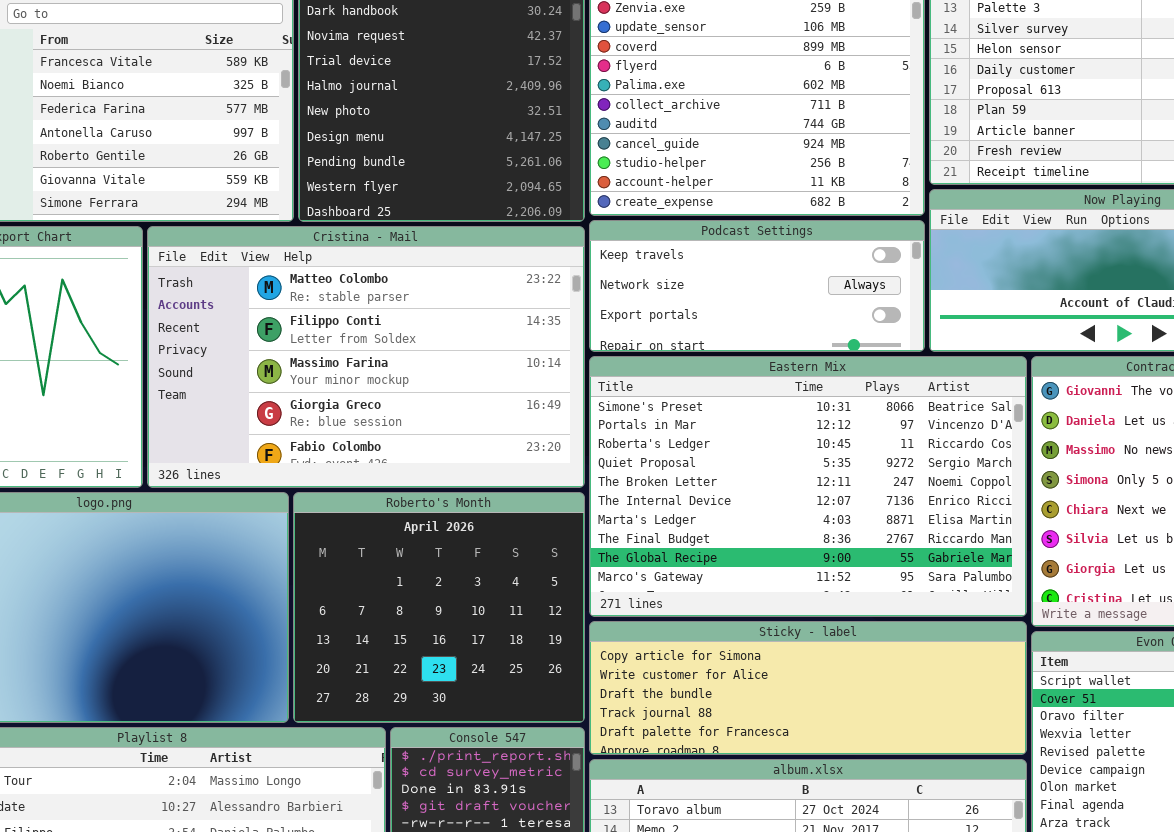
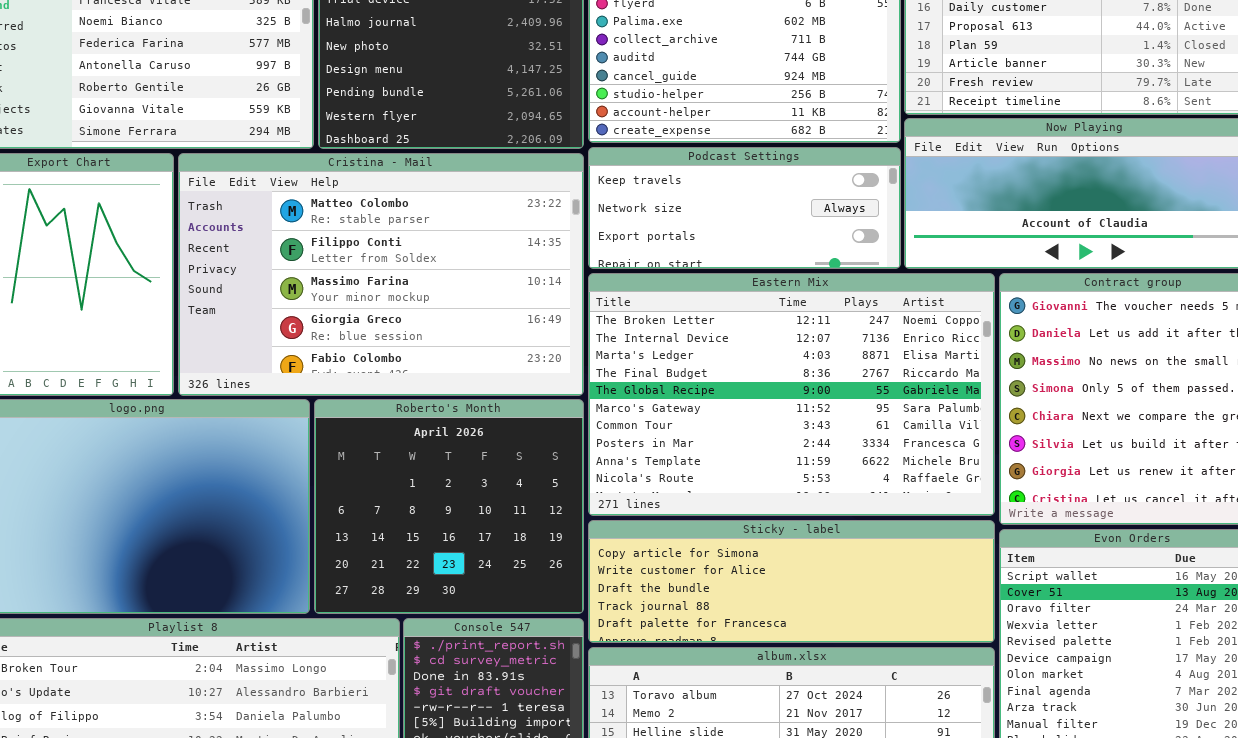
Eastern Mix: [589,356,1027,617] -> [588,273,995,516], scrolled down 4 rows

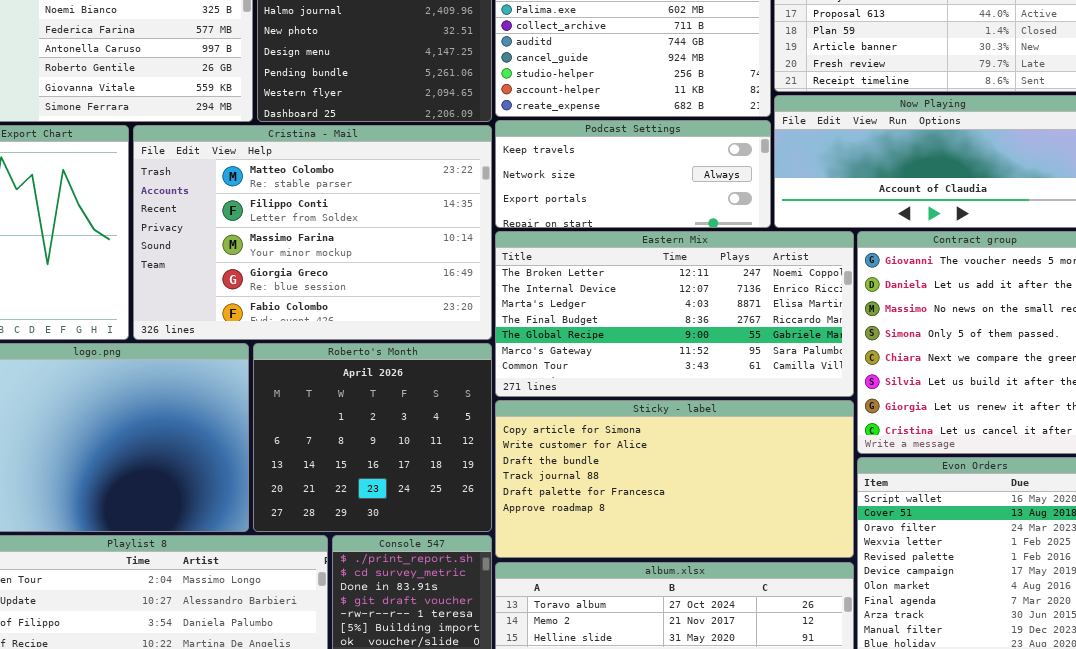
Eastern Mix: [588,273,995,516] -> [495,231,854,397], resized
Sticky - label: [588,520,995,643] -> [495,400,854,558], resized

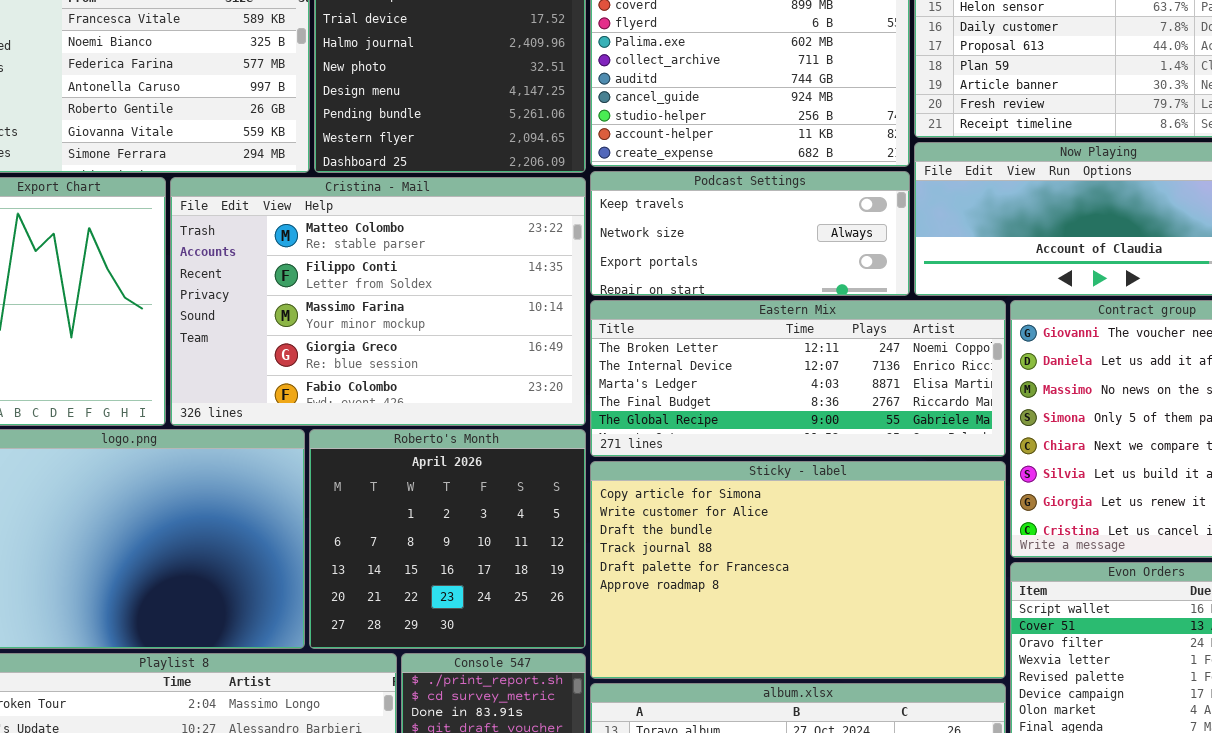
Eastern Mix: [495,231,854,397] -> [590,300,1006,457], resized
Sticky - label: [495,400,854,558] -> [590,461,1006,679], resized

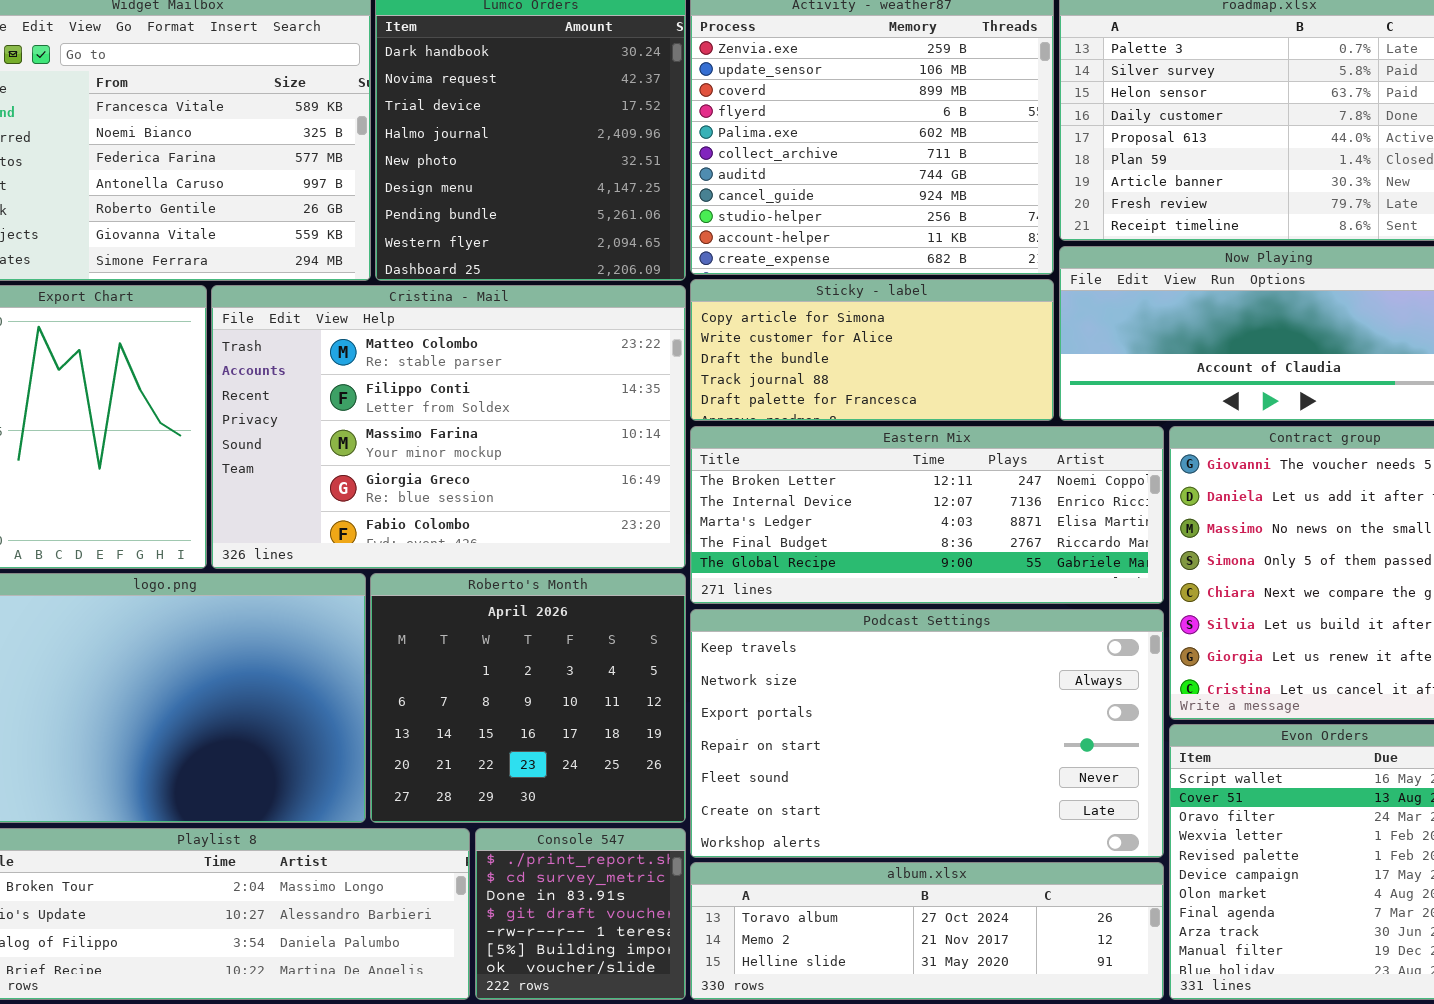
Podcast Settings: [590,171,910,296] -> [690,609,1164,858], moved, resized
Sticky - label: [590,461,1006,679] -> [690,279,1054,421], moved, resized

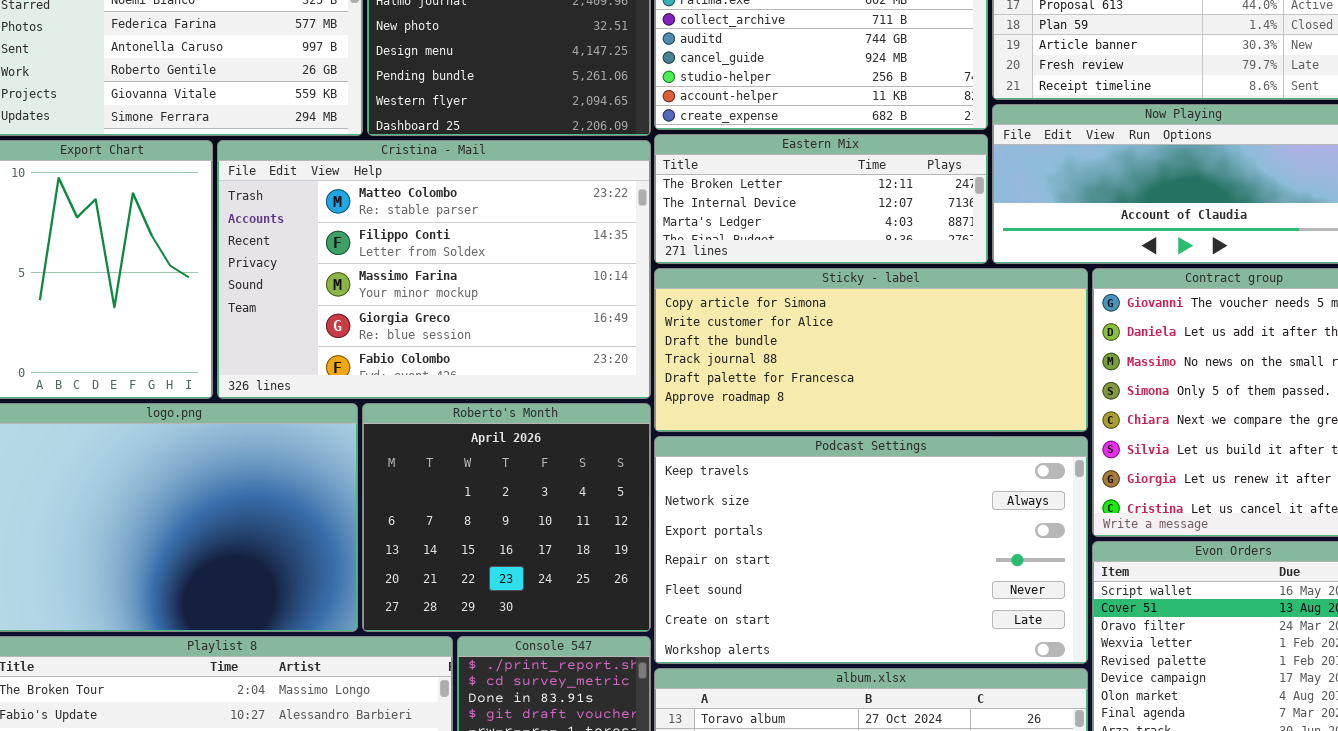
Sticky - label: [690,279,1054,421] -> [654,268,1088,432], moved, resized
Eastern Mix: [690,426,1164,604] -> [654,134,988,264], moved, resized

